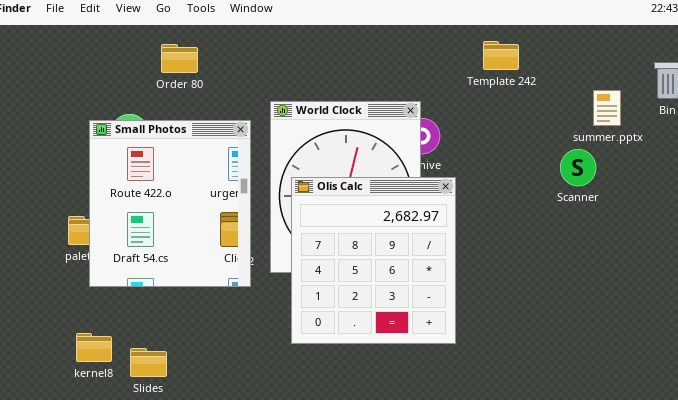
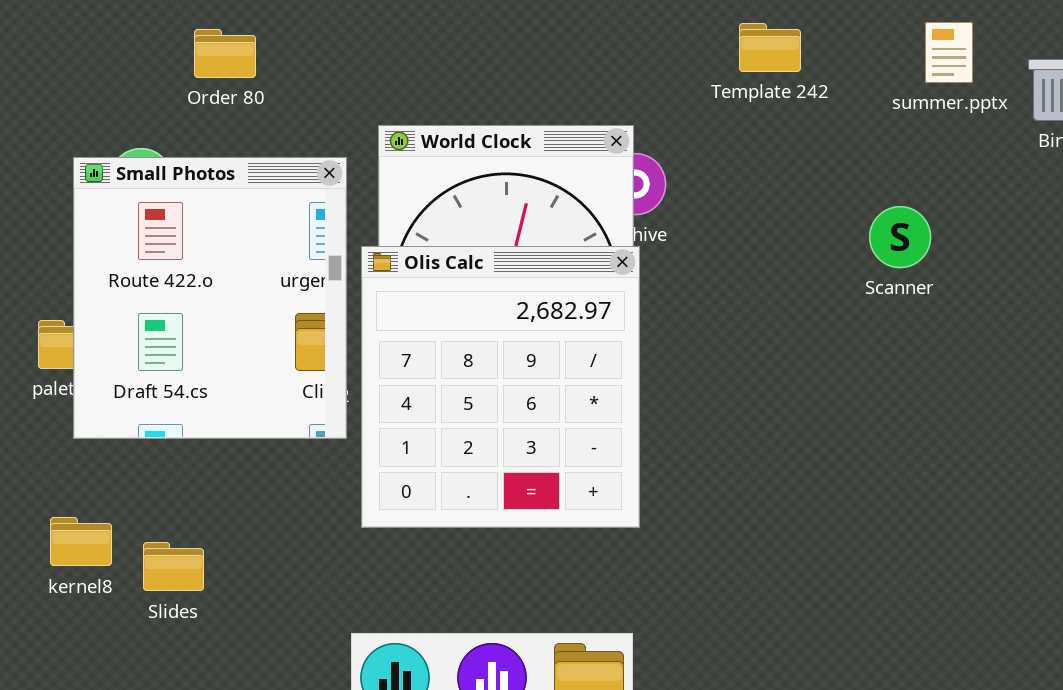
summer.pptx: [593,90,621,126] -> [925,22,973,83], moved
Olis Calc: [291,177,456,344] -> [361,246,640,528], moved

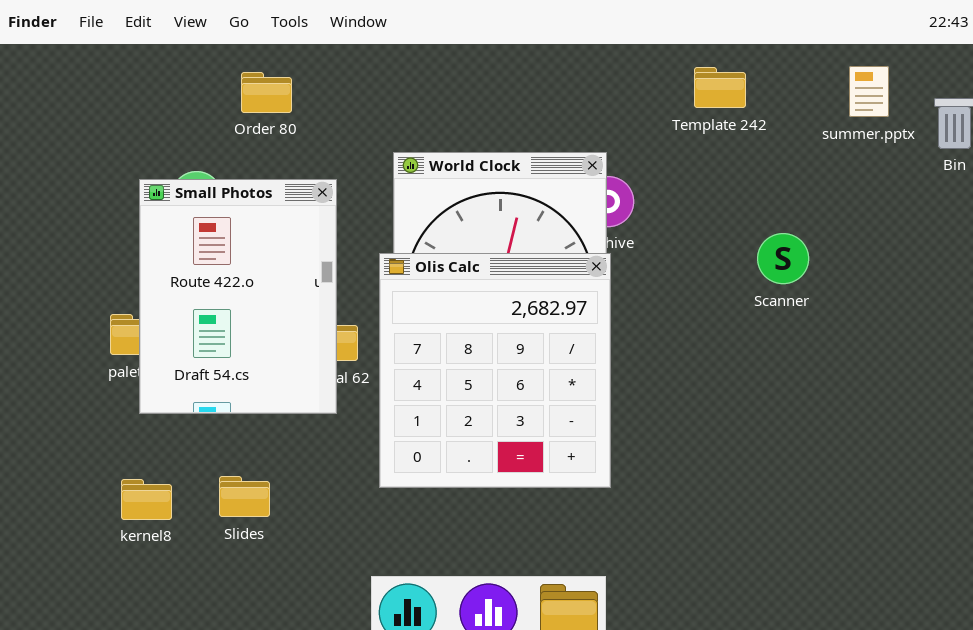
Small Photos: [73,157,347,439] -> [139,179,337,414], resized
Scanner: [869,206,931,268] -> [757,233,809,284], moved
Slides: [143,542,204,591] -> [219,476,270,517], moved

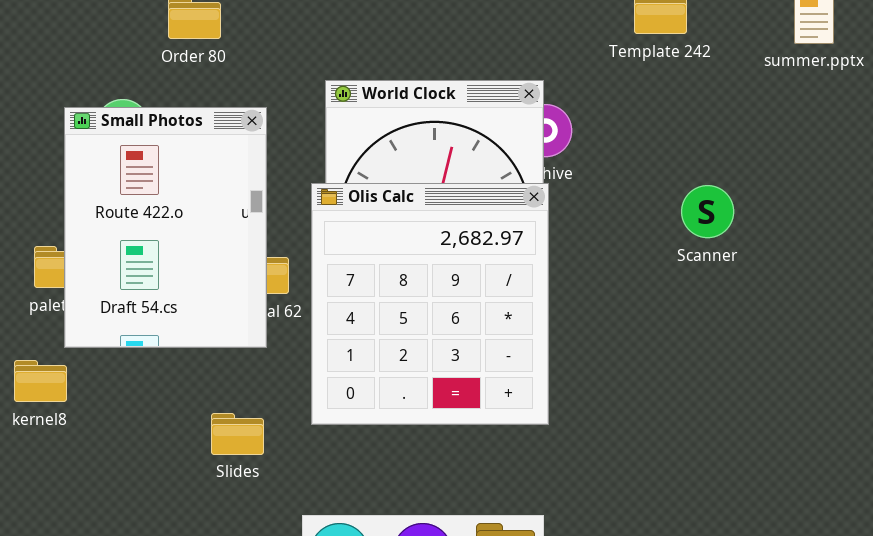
Scanner: [757,233,809,284] -> [681,185,734,238], moved
Slides: [219,476,270,517] -> [211,413,264,455], moved
kernel8: [121,479,172,520] -> [14,360,67,402], moved

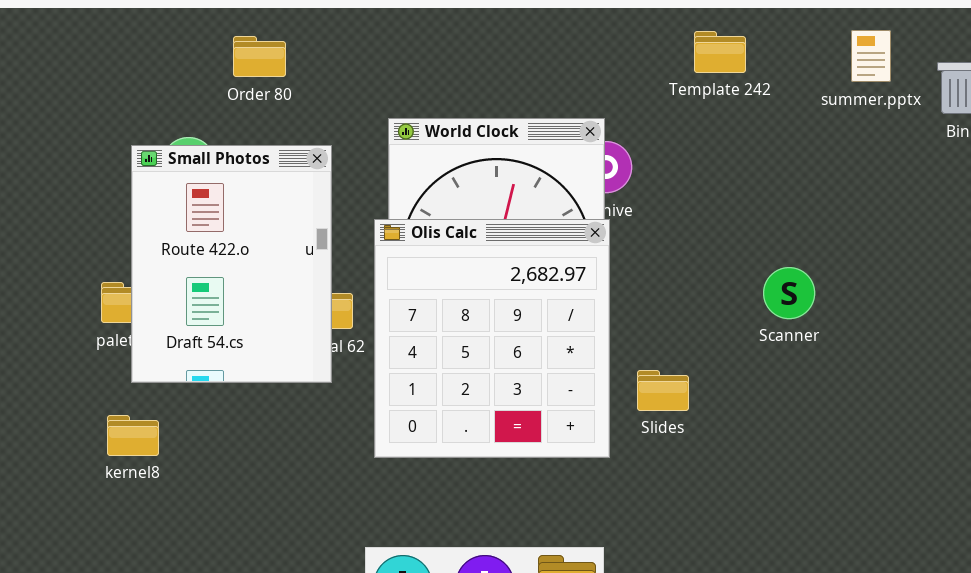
Scanner: [681,185,734,238] -> [763,267,815,319], moved
kernel8: [14,360,67,402] -> [107,415,159,456], moved
Slides: [211,413,264,455] -> [637,370,689,411], moved

